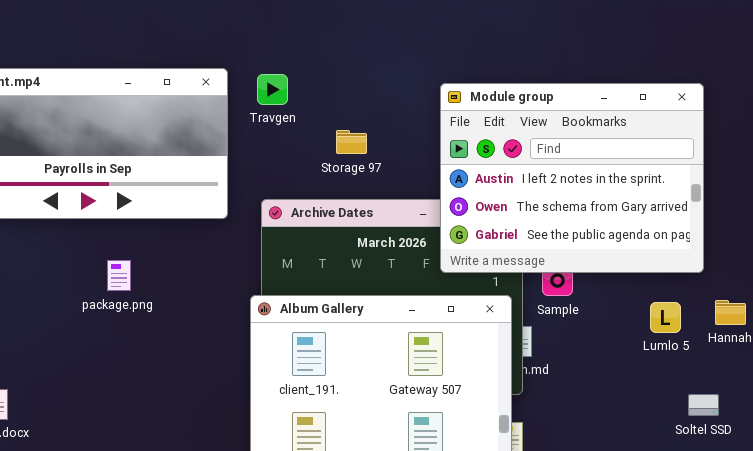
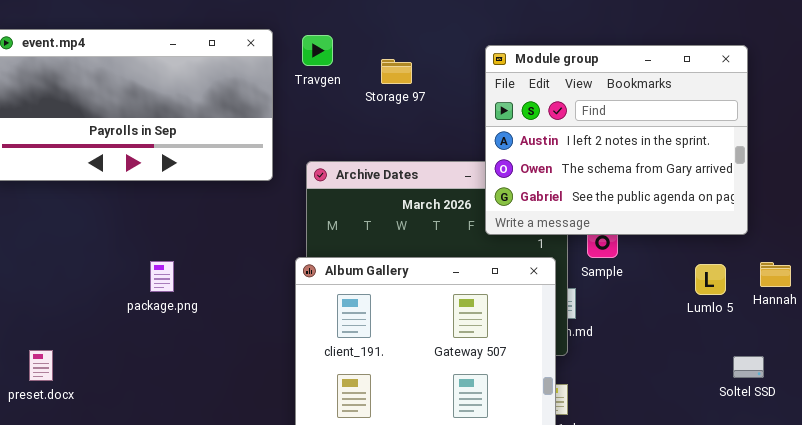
Storage 97: [336,130,367,154] -> [381,59,412,84], moved
package.png: [107,260,131,291] -> [150,261,174,292], moved

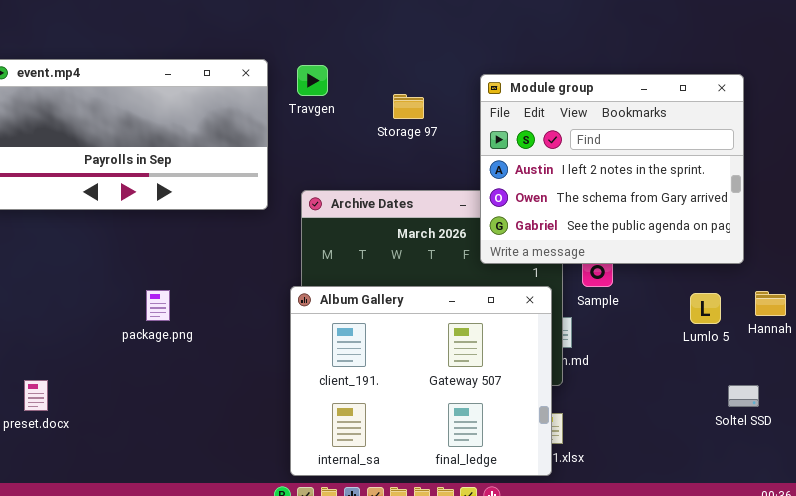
Storage 97: [381,59,412,84] -> [393,94,424,119], moved

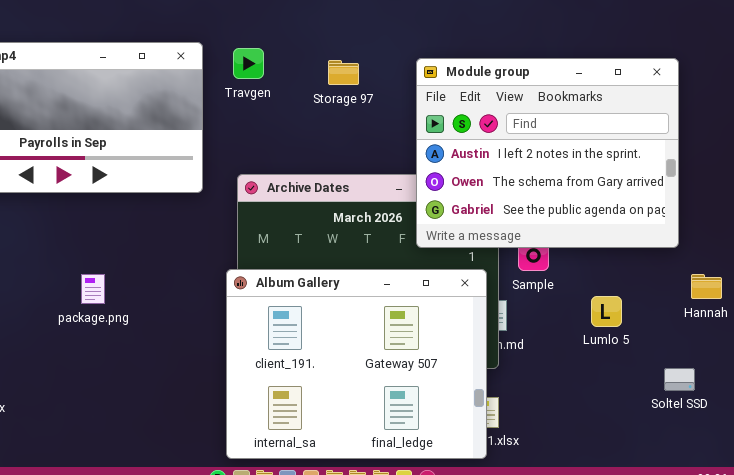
Storage 97: [393,94,424,119] -> [328,60,359,85], moved
Lumlo 5: [690,293,721,324] -> [591,296,622,327], moved

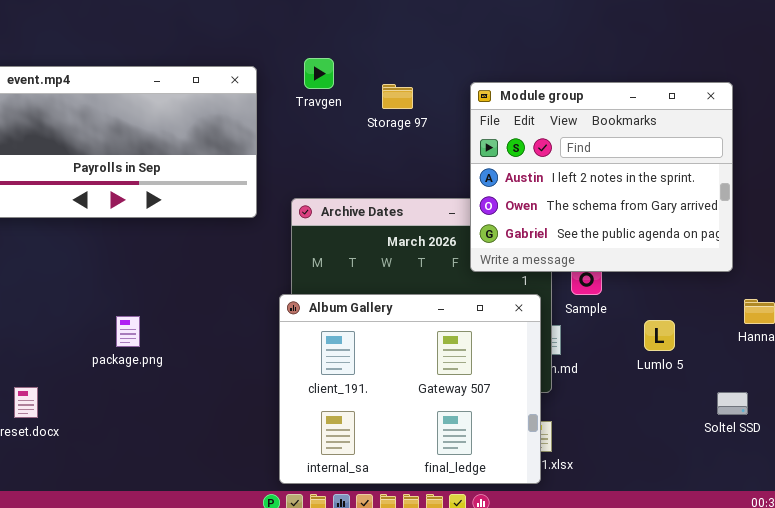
Travgen: [233,48,264,79] -> [304,58,334,89], moved
package.png: [81,274,105,304] -> [116,316,140,347], moved

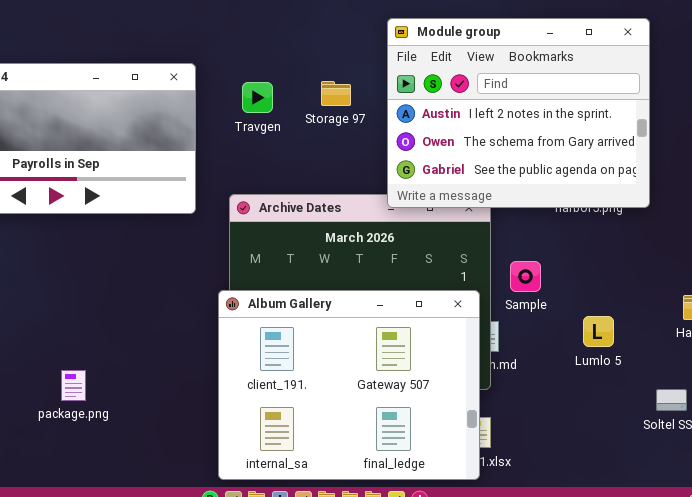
Travgen: [304,58,334,89] -> [242,82,273,113], moved
Module group: [470,82,733,272] -> [387,18,650,208], moved
package.png: [116,316,140,347] -> [61,370,86,401], moved

